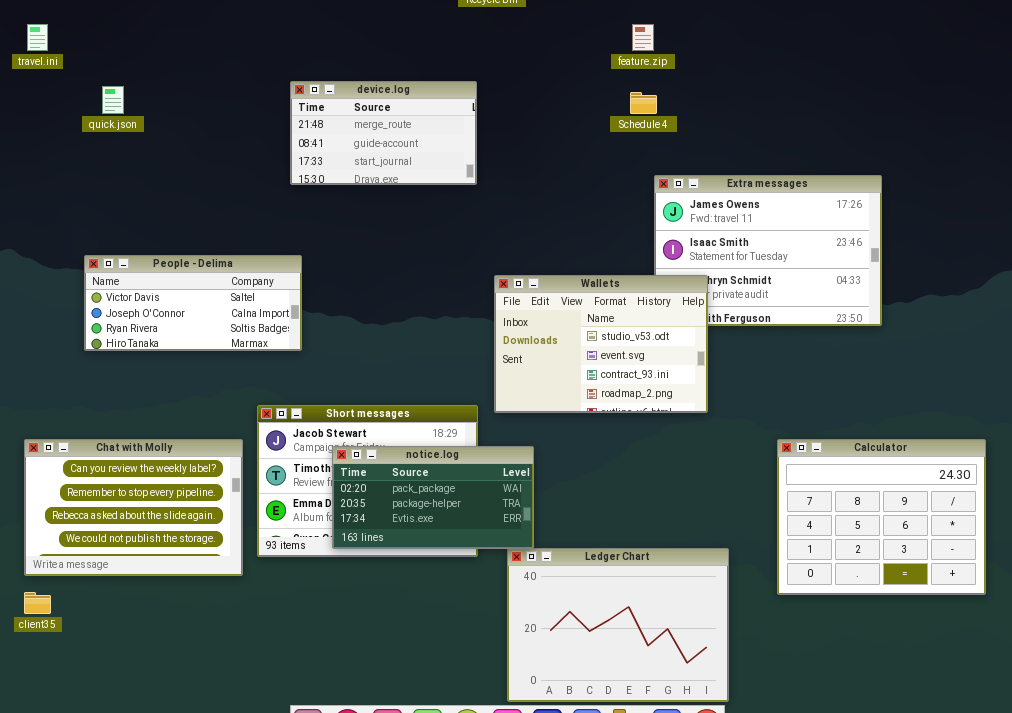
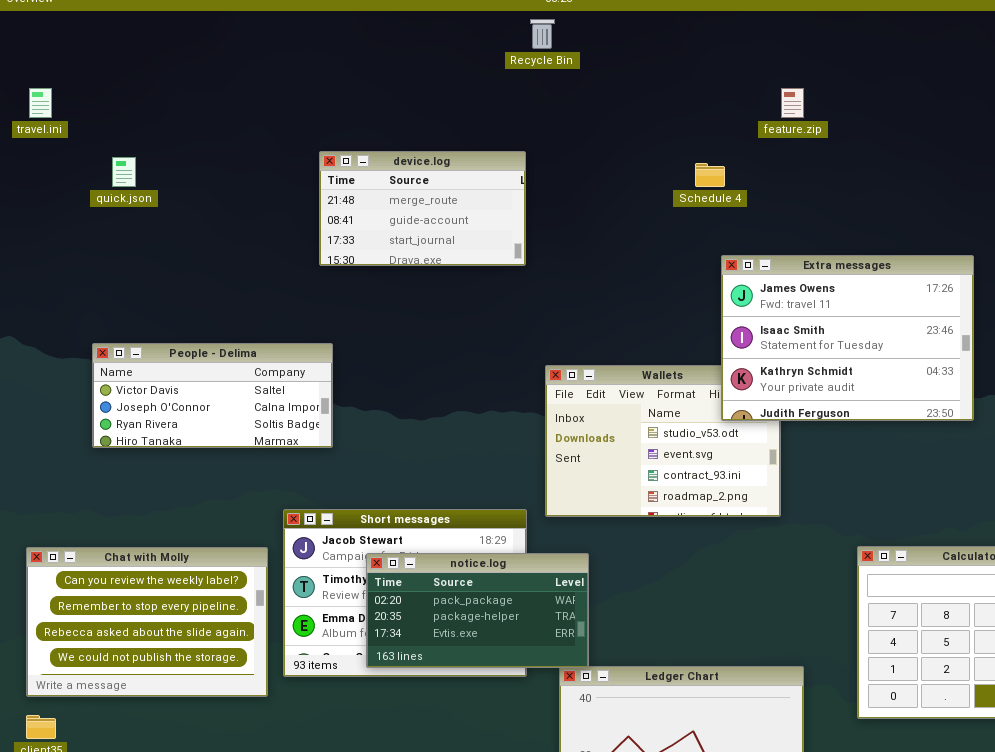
feature.zip: [632,24,654,51] -> [781,88,804,118], moved
Extra messages: [654,175,882,326] -> [721,255,974,421], raised

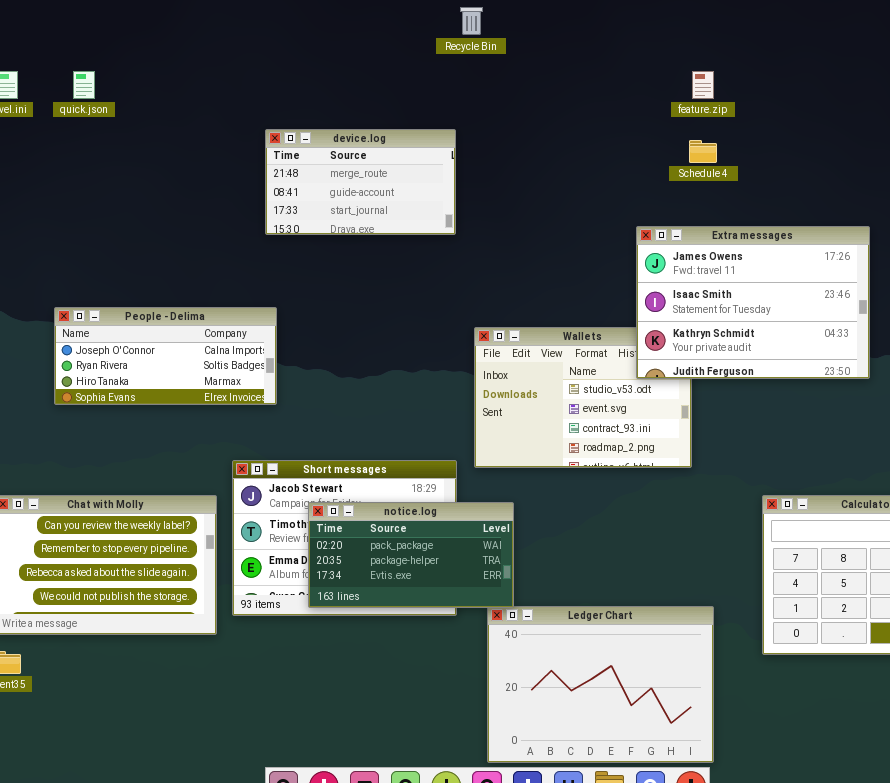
quick.json: [112,157,136,187] -> [73,71,95,99], moved
Schedule 4: [695,163,725,187] -> [689,140,717,163], moved
People - Delima: [92,343,333,448] -> [54,307,277,405], scrolled down 1 row

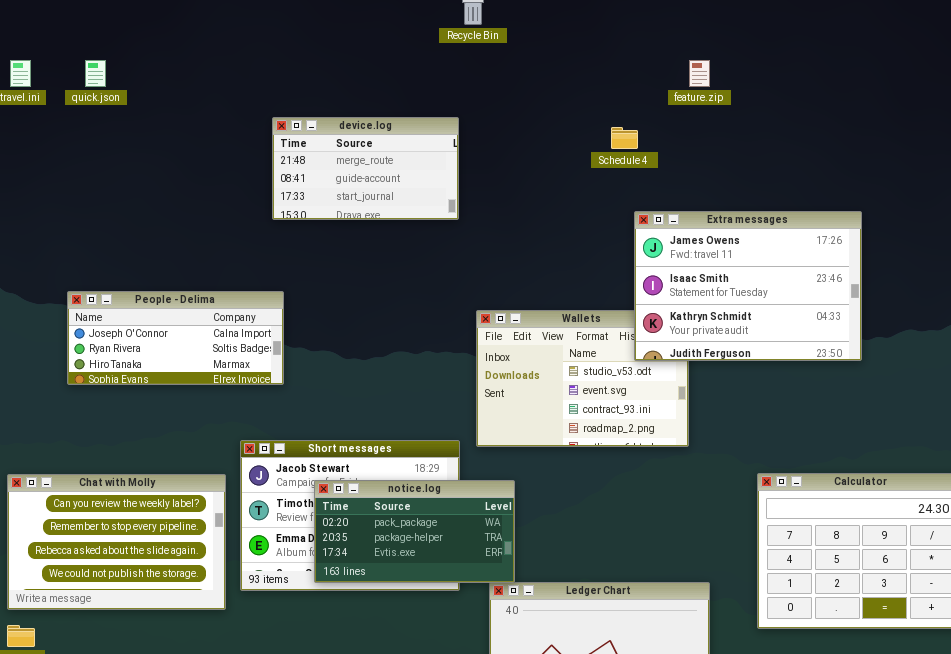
Schedule 4: [689,140,717,163] -> [611,127,638,149], moved

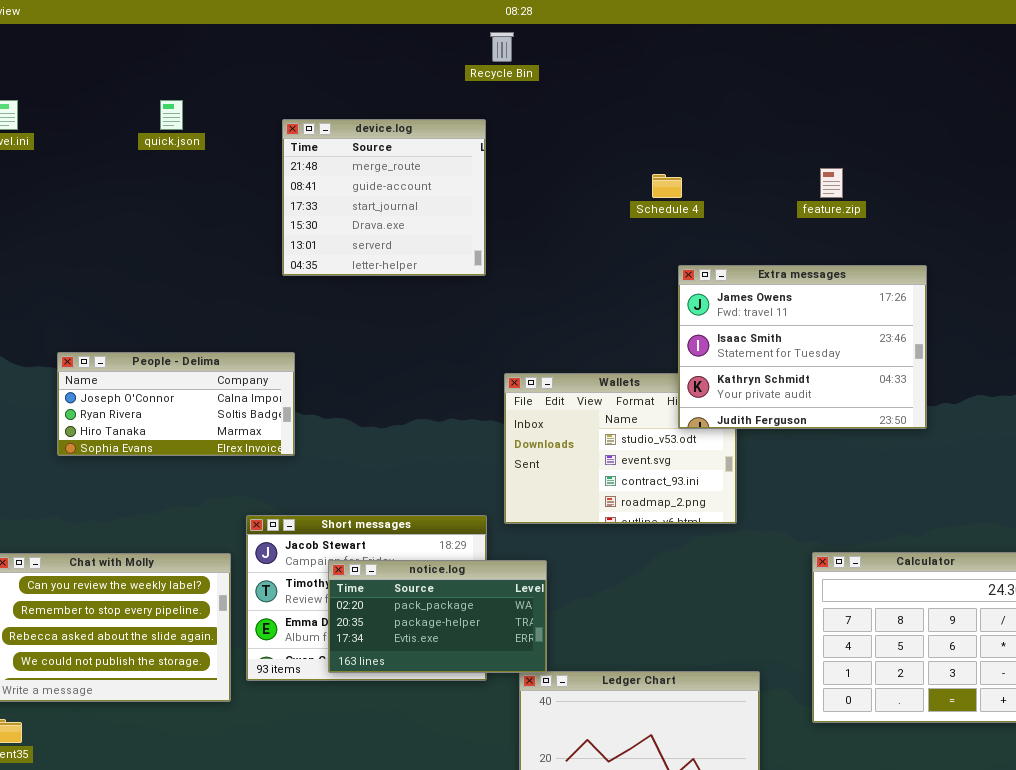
quick.json: [85,60,106,87] -> [160,100,183,130], moved
feature.zip: [689,60,710,87] -> [820,168,843,198], moved
device.log: [272,117,459,220] -> [282,119,486,276], resized

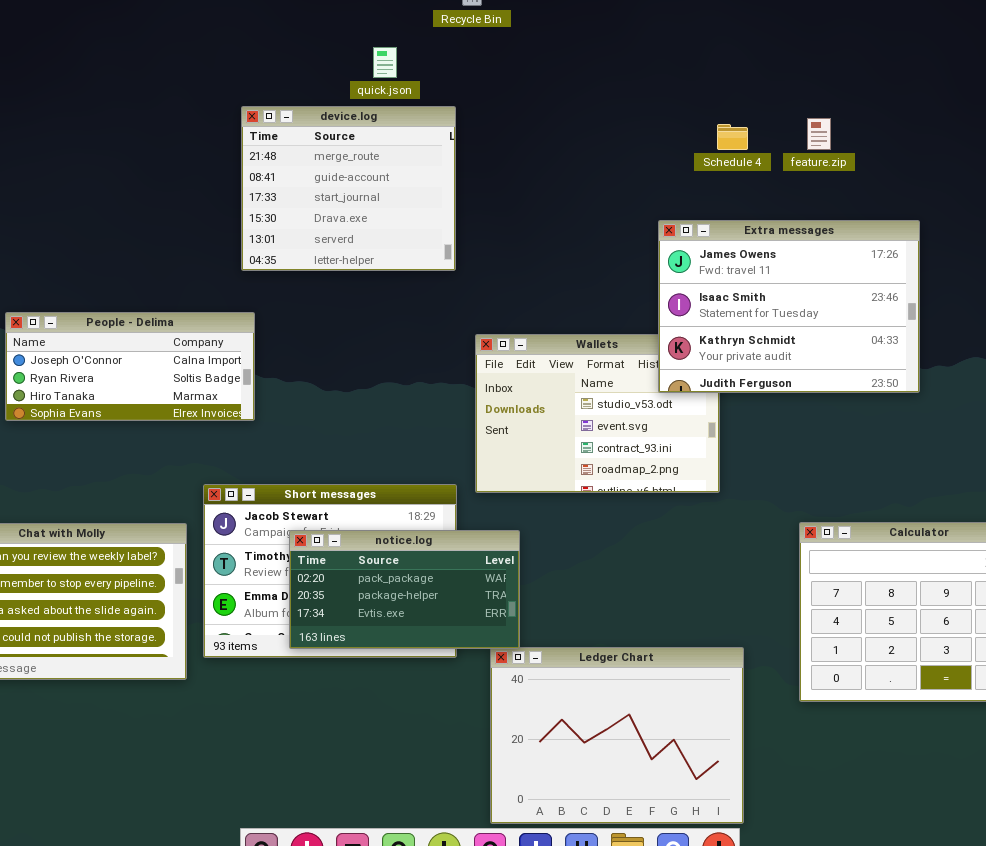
quick.json: [160,100,183,130] -> [373,47,397,78], moved
device.log: [282,119,486,276] -> [241,106,456,271], moved
Schedule 4: [652,174,682,198] -> [717,124,748,150], moved

